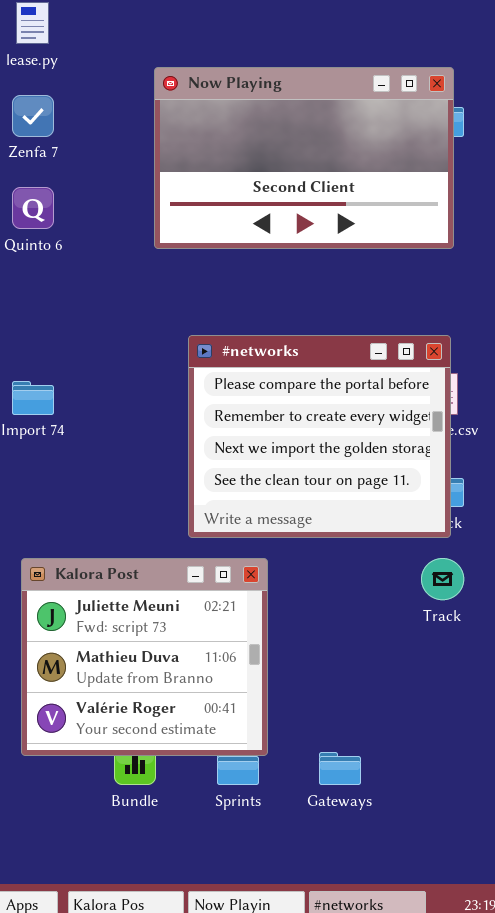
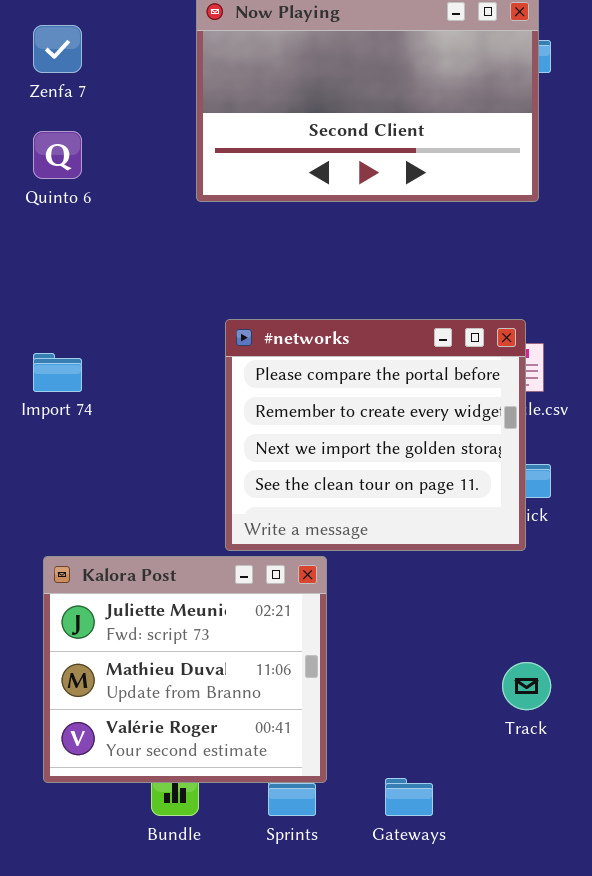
#networks: [188,335,451,538] -> [225,319,526,551], moved
Track: [421,558,464,600] -> [502,662,551,710], moved

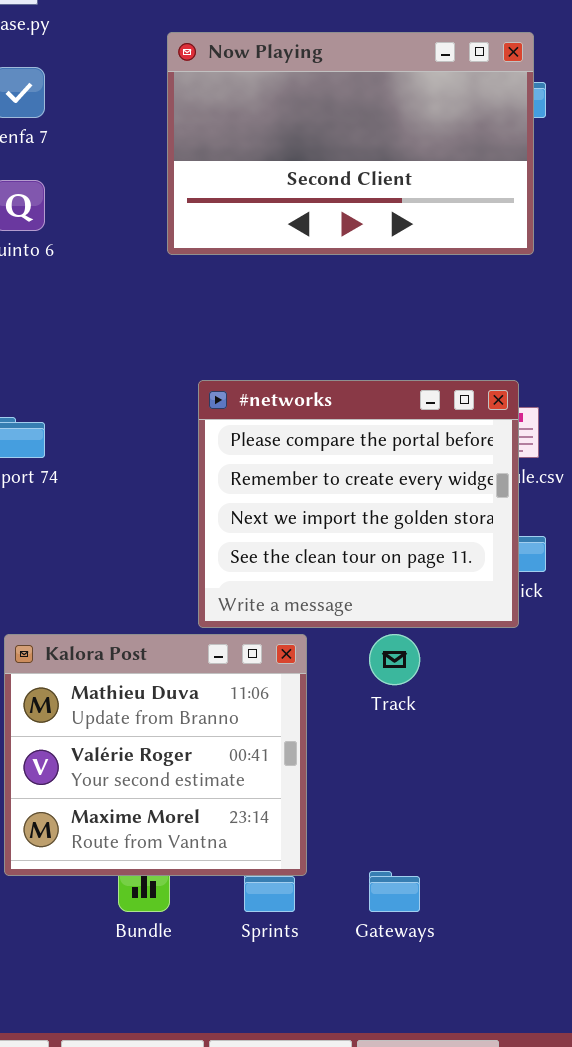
Kalora Post: [43,556,327,783] -> [4,634,307,876], scrolled down 1 row
Track: [502,662,551,710] -> [369,634,420,685], moved

